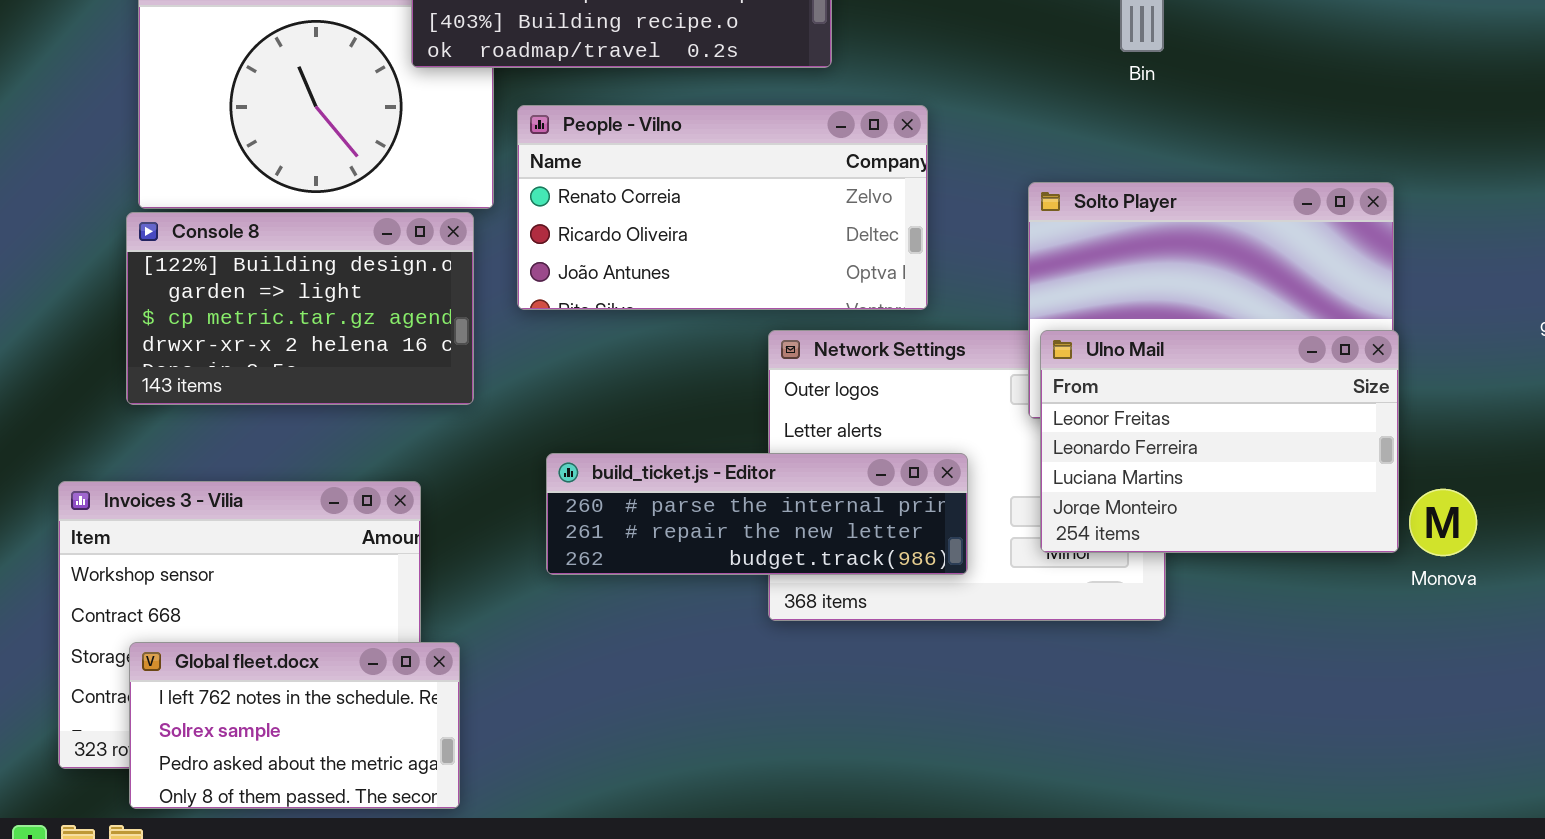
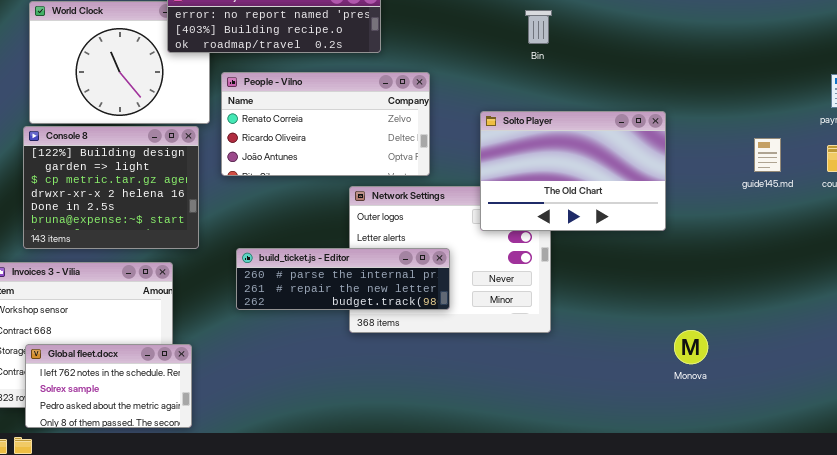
Console 8: [126,212,474,405] -> [23,126,199,249], resized
Ulno Mail: [1040,330,1399,553] -> none, closed
Monova: [1409,489,1477,556] -> [674,330,708,364], moved

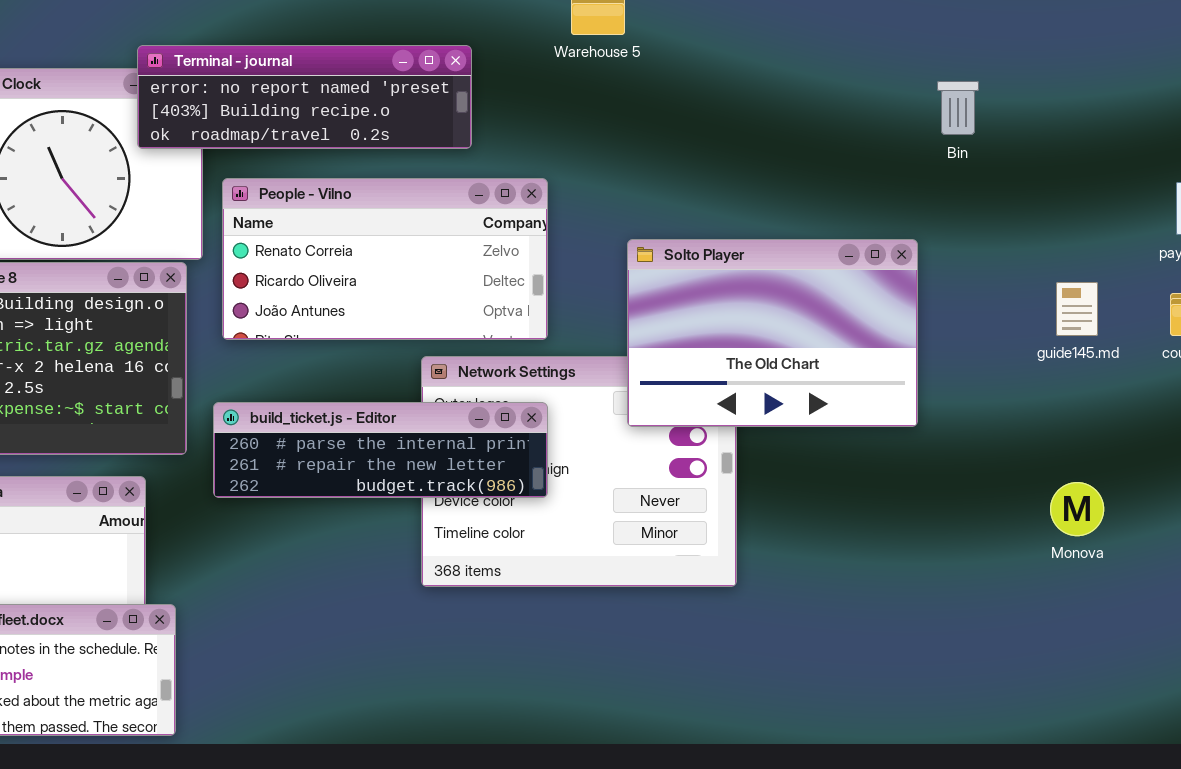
Bin: [525,10,552,44] -> [937,81,979,135], moved
build_ticket.js - Editor: [236,248,450,310] -> [213,402,548,498], moved
Monova: [674,330,708,364] -> [1050,482,1104,536], moved

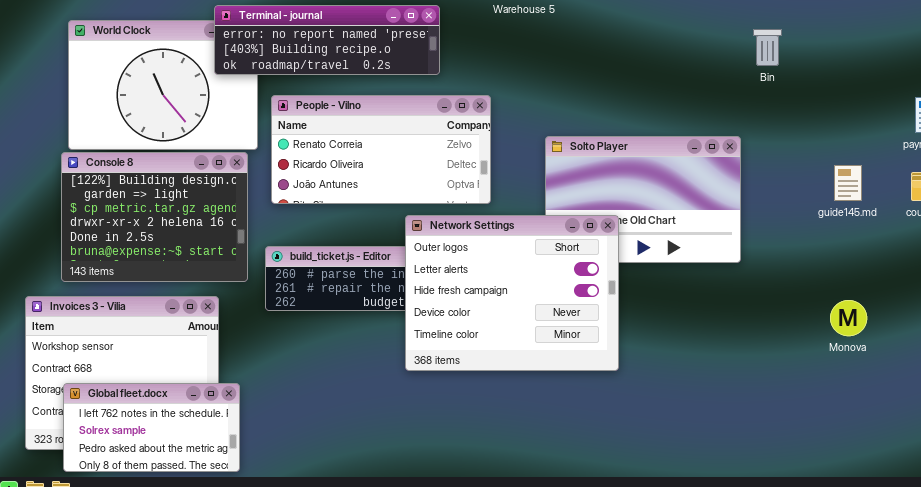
Network Settings: [421,356,737,587] -> [405,215,619,371], raised

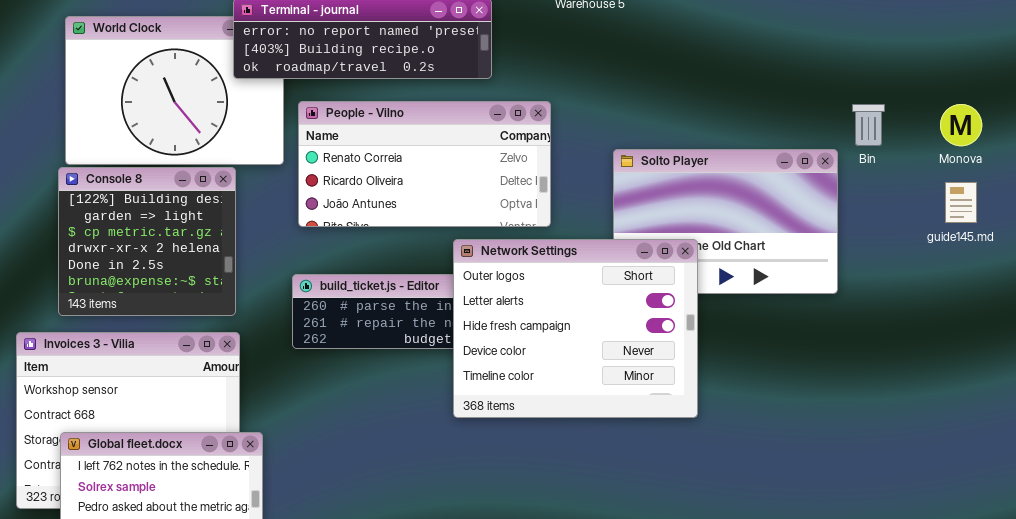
Bin: [753,29,782,66] -> [852,104,885,146], moved
Console 8: [61,152,248,282] -> [58,167,236,316], resized
Monova: [830,300,867,336] -> [940,104,982,146], moved

